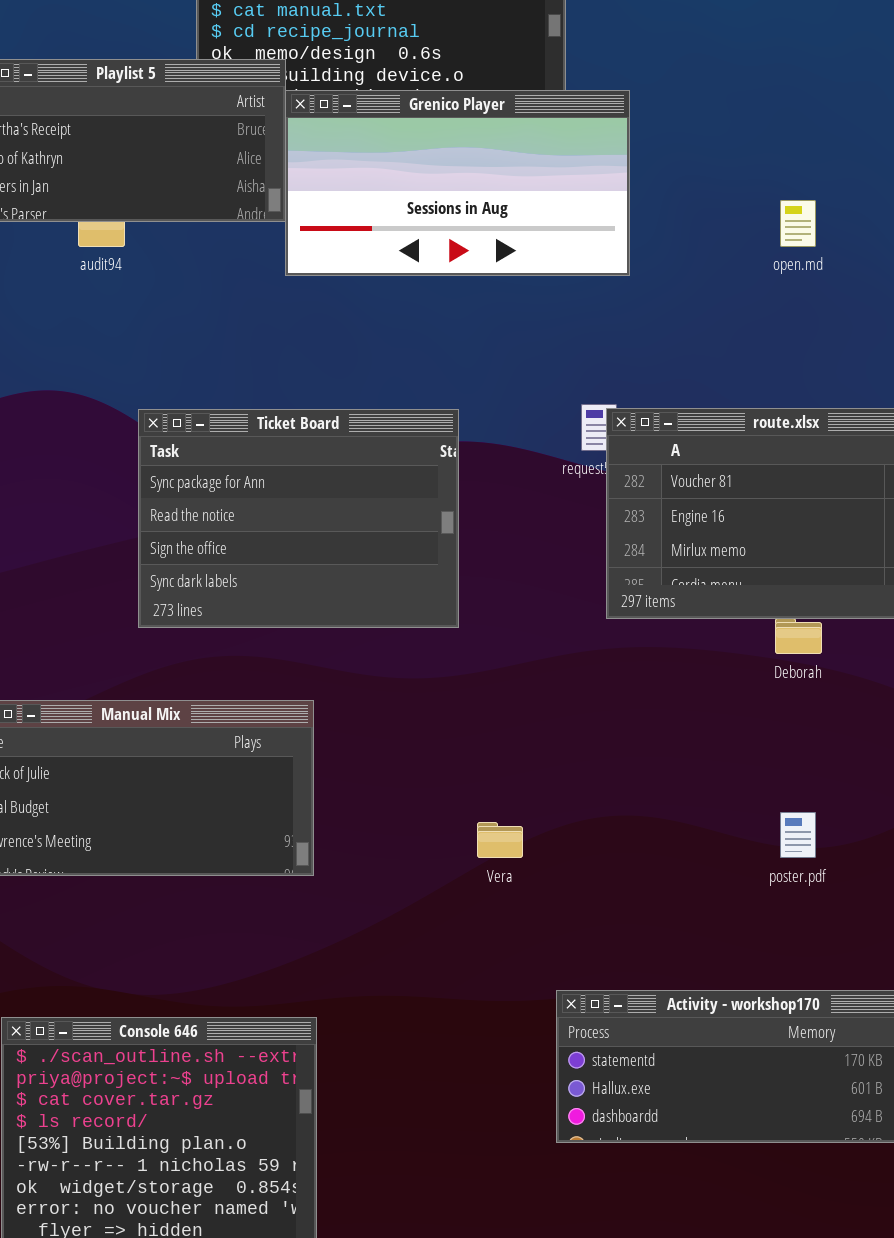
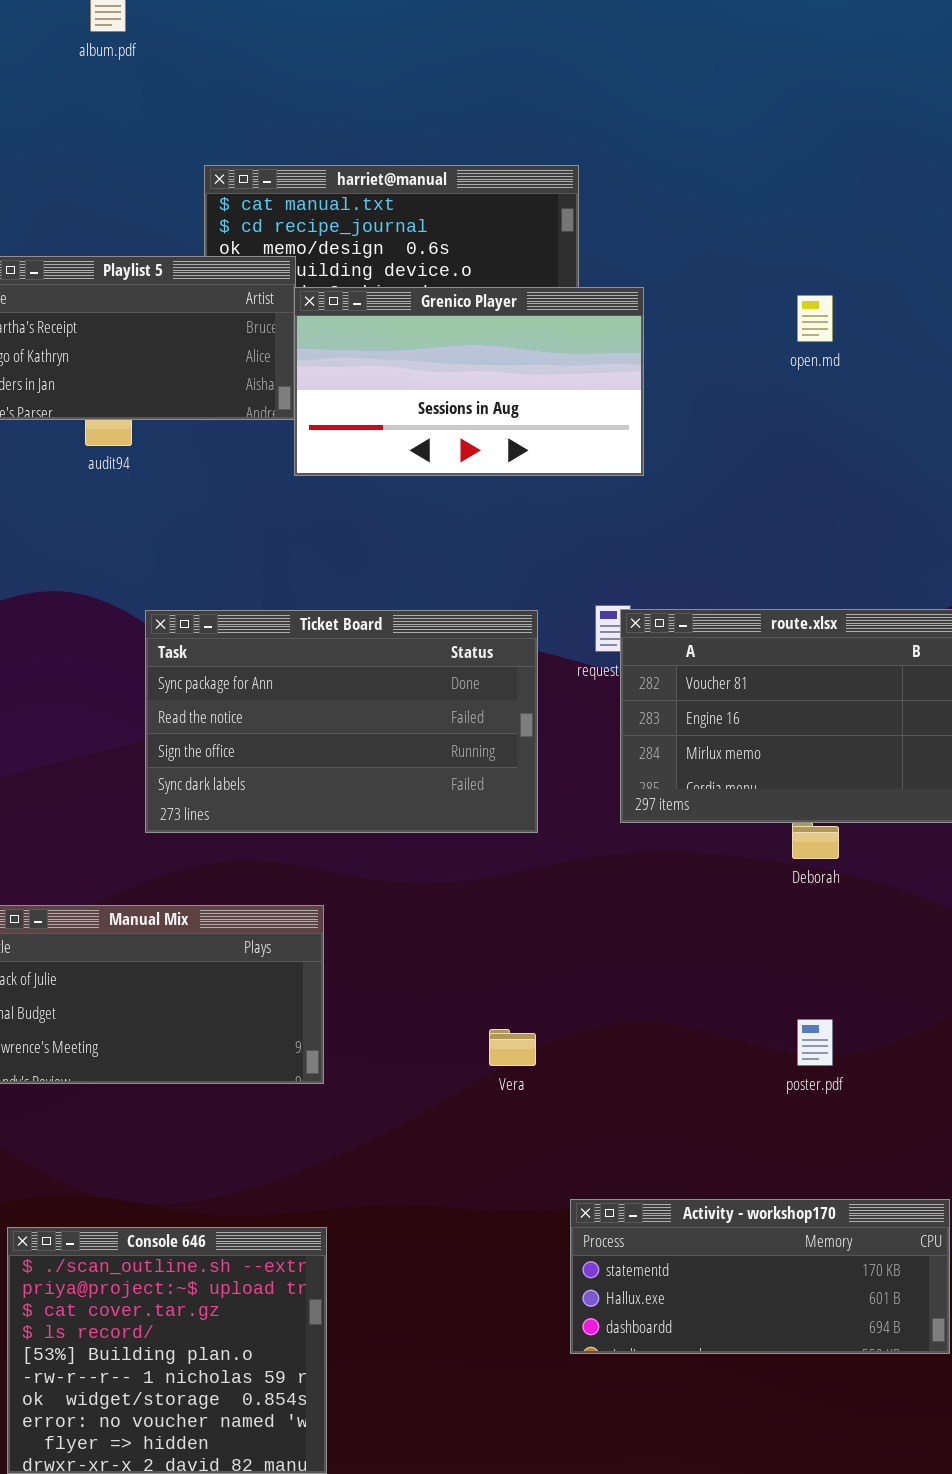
open.md: [780,200,816,247] -> [797,295,833,342], moved
Ticket Board: [138,409,459,628] -> [145,610,538,833], resized

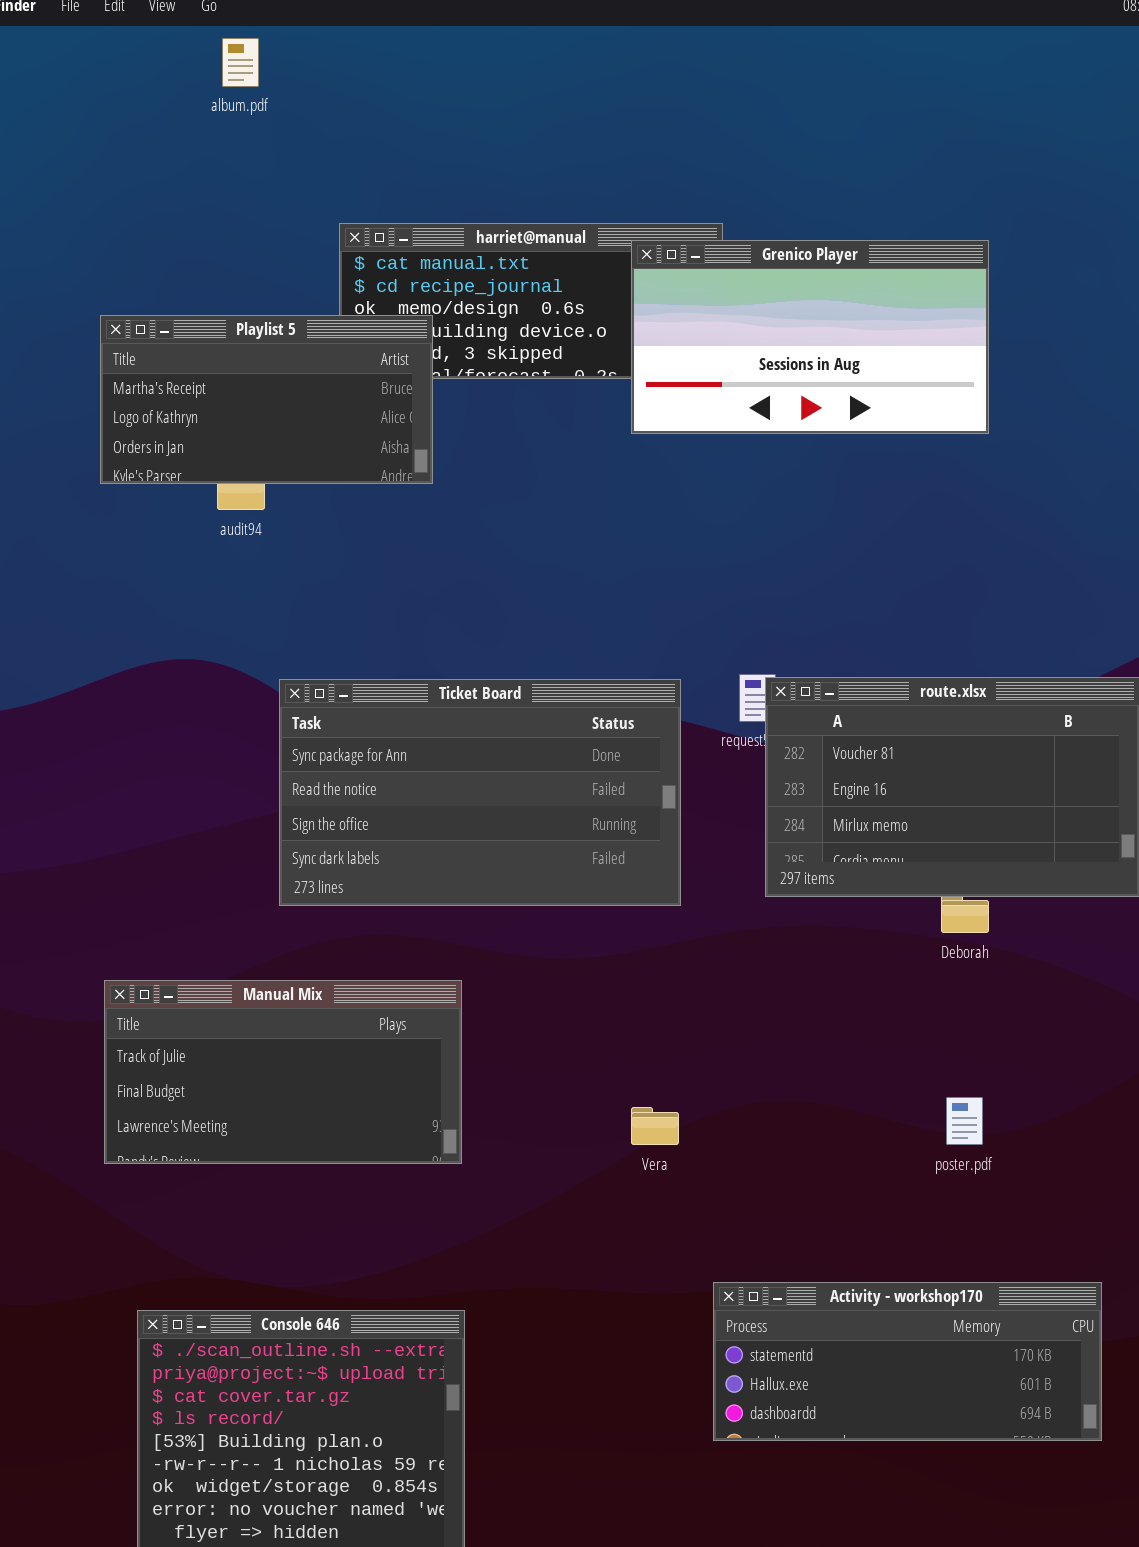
Grenico Player: [294,287,644,476] -> [631,240,989,434], moved

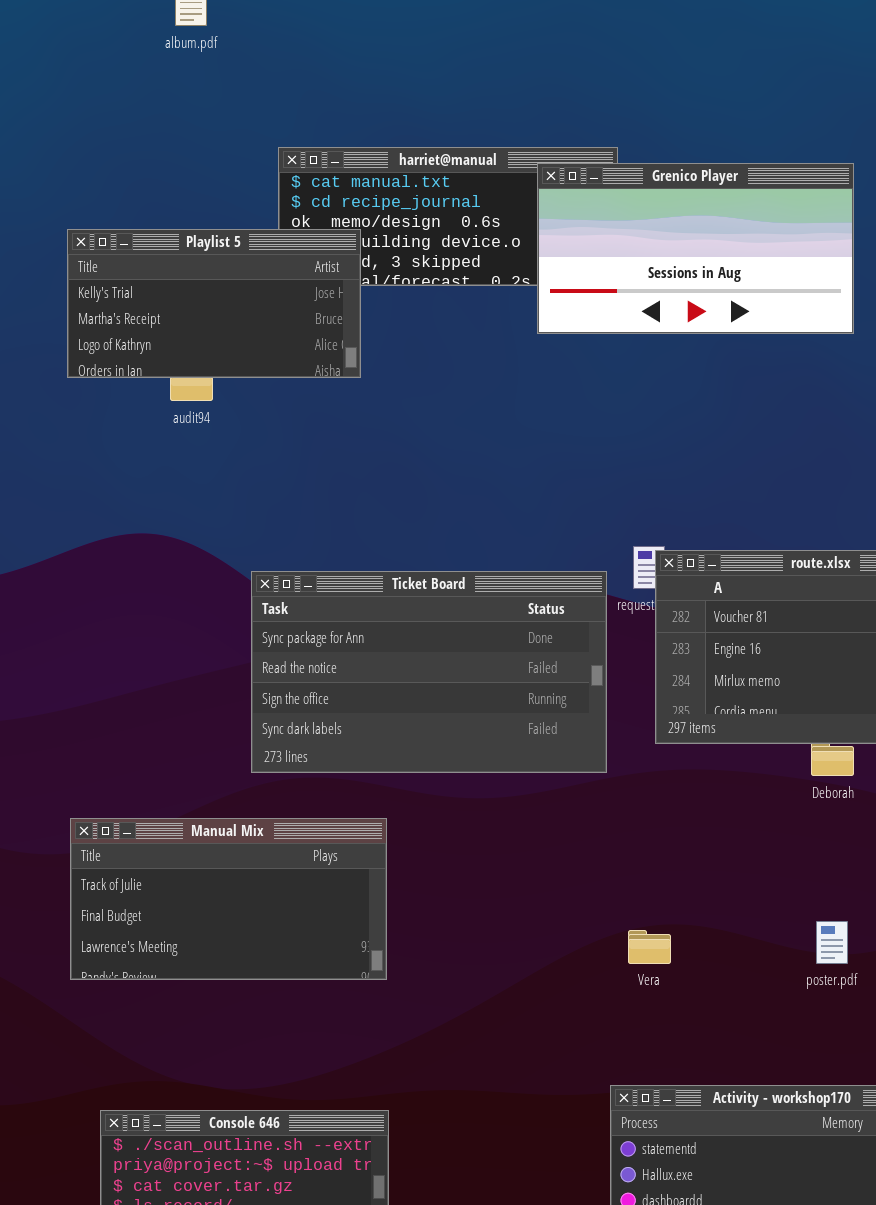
Playlist 5: [100,315,433,484] -> [67,229,361,378], scrolled up 1 row
Ticket Board: [279,679,681,906] -> [251,571,607,773], moved
Vera: [631,1107,679,1145] -> [628,930,671,964], moved

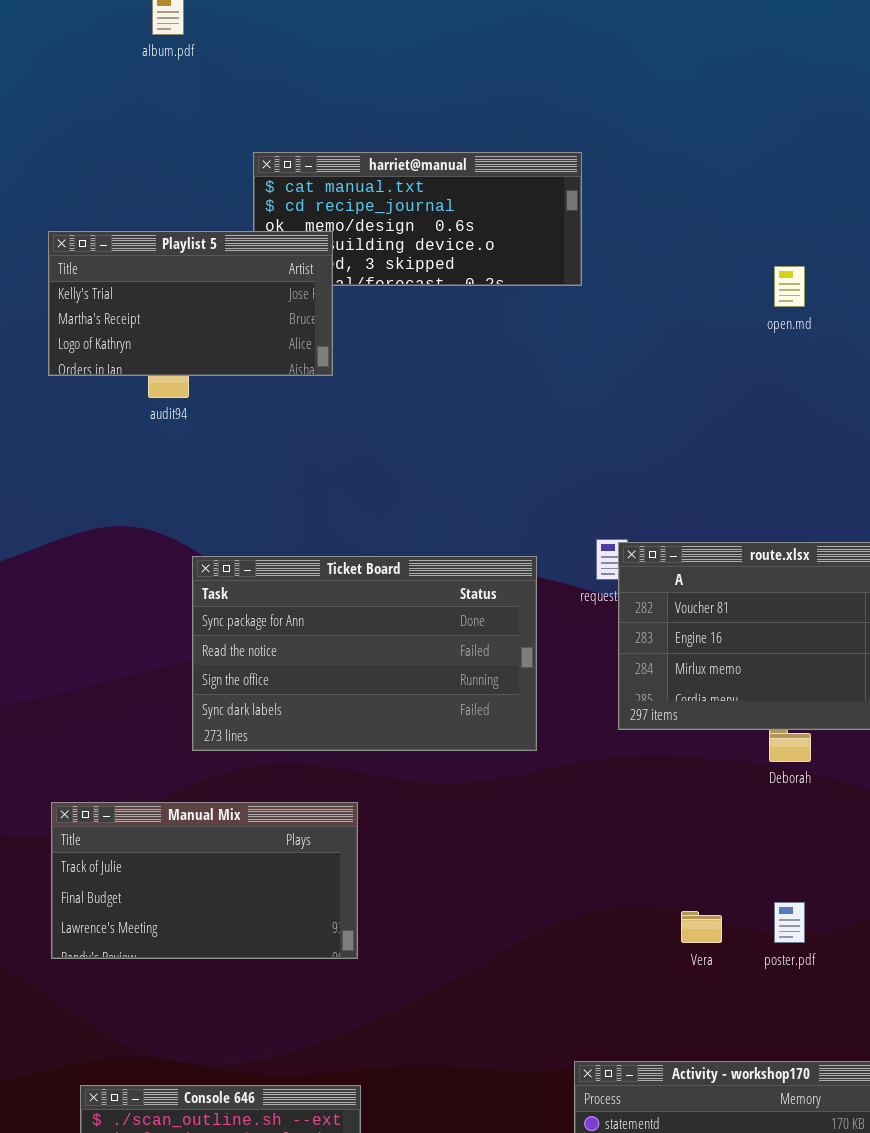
Grenico Player: [537,163,854,334] -> none, closed
Ticket Board: [251,571,607,773] -> [192,556,537,751], moved
Vera: [628,930,671,964] -> [681,911,722,943], moved

